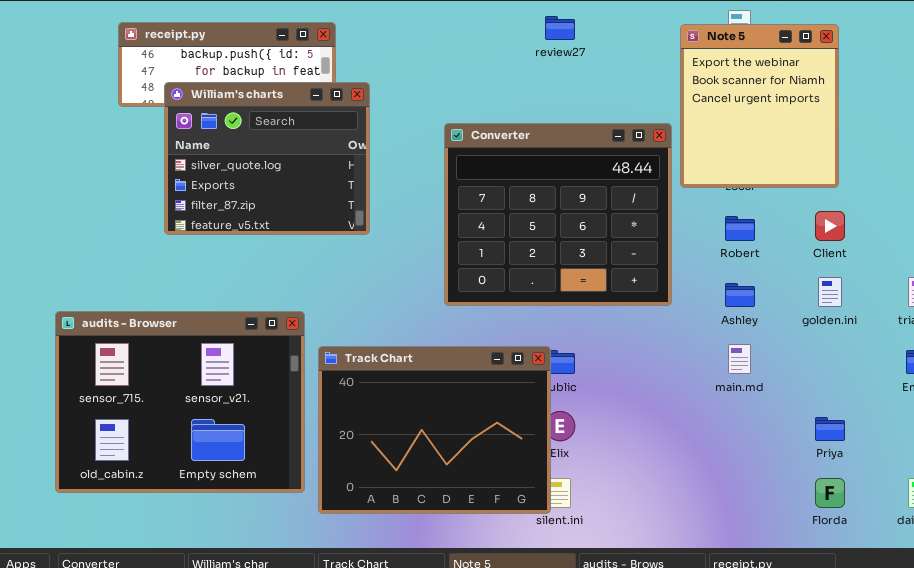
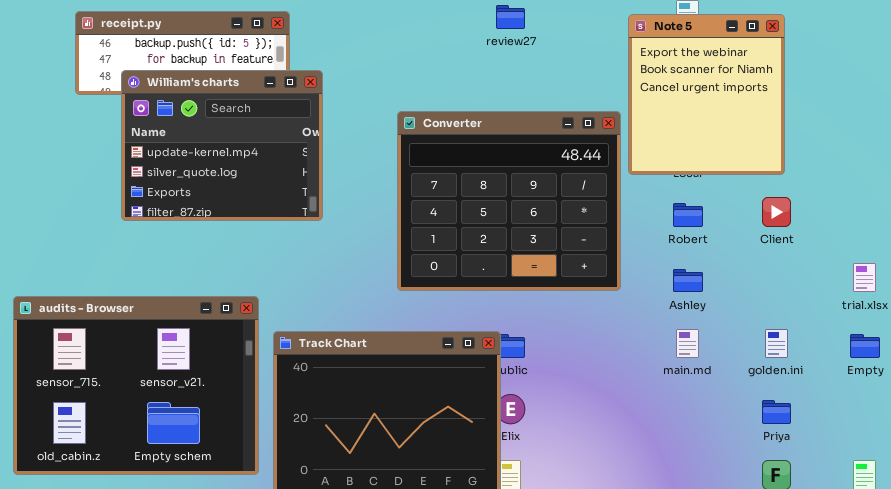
William's charts: [164,82,370,235] -> [121,70,323,221], scrolled up 1 row
golden.ini: [818,277,842,307] -> [765,329,788,358], moved

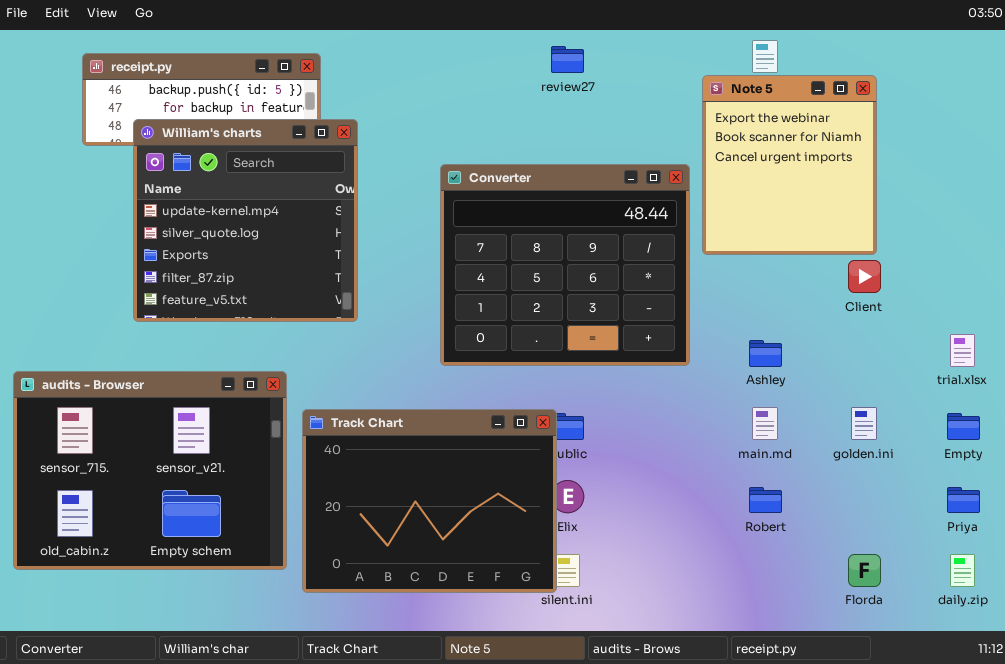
Note 5: [628,14,785,175] -> [702,75,877,255], moved
William's charts: [121,70,323,221] -> [133,119,358,322], resized
Robert: [673,203,703,227] -> [749,487,782,513], moved
Priya: [762,400,791,424] -> [947,487,980,513], moved

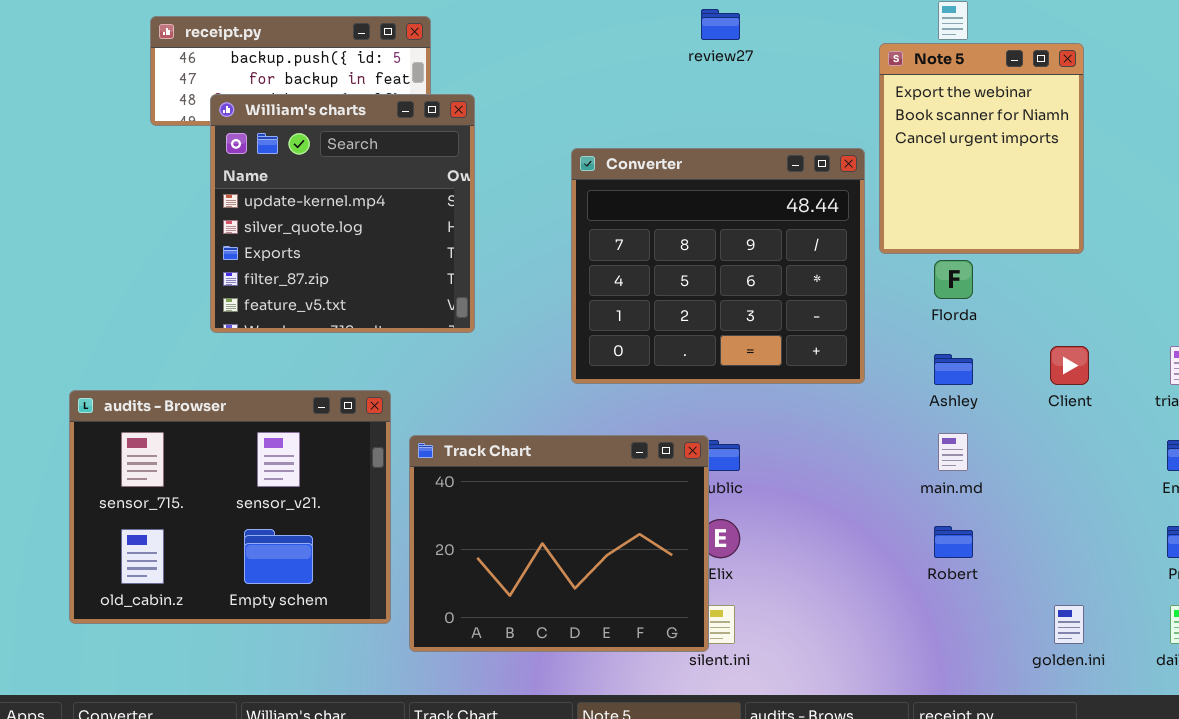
Client: [848,260,881,293] -> [1050,346,1089,385], moved
golden.ini: [851,407,877,440] -> [1054,605,1084,644], moved
Florda: [848,554,881,587] -> [934,260,973,299], moved

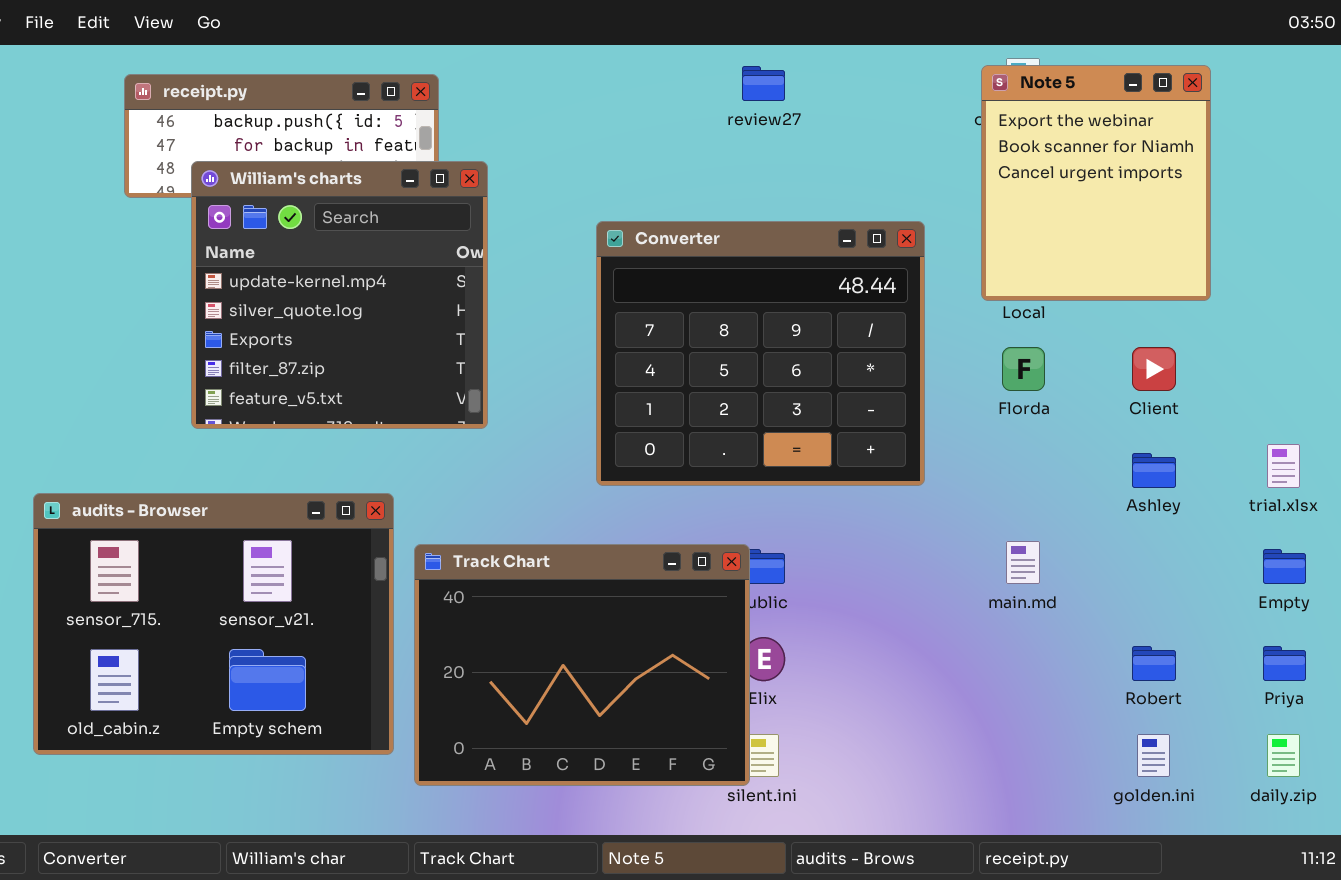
Note 5: [879,43,1084,254] -> [981,65,1211,301], moved
Client: [1050,346,1089,385] -> [1132,347,1176,391], moved
Ashley: [934,354,973,385] -> [1132,453,1176,488], moved
Robert: [934,526,973,558] -> [1132,646,1176,681], moved

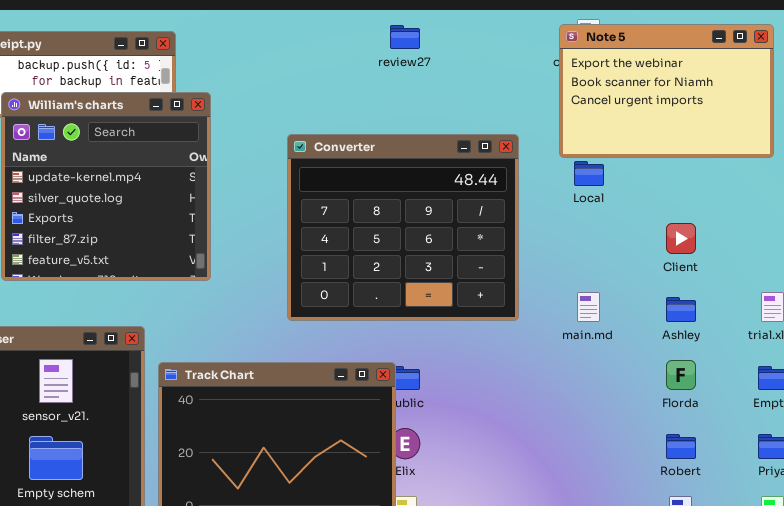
Note 5: [981,65,1211,301] -> [559,24,774,158], resized
Florda: [1002,347,1045,391] -> [666,360,696,390], moved
main.md: [1006,541,1040,584] -> [577,292,600,322], moved

